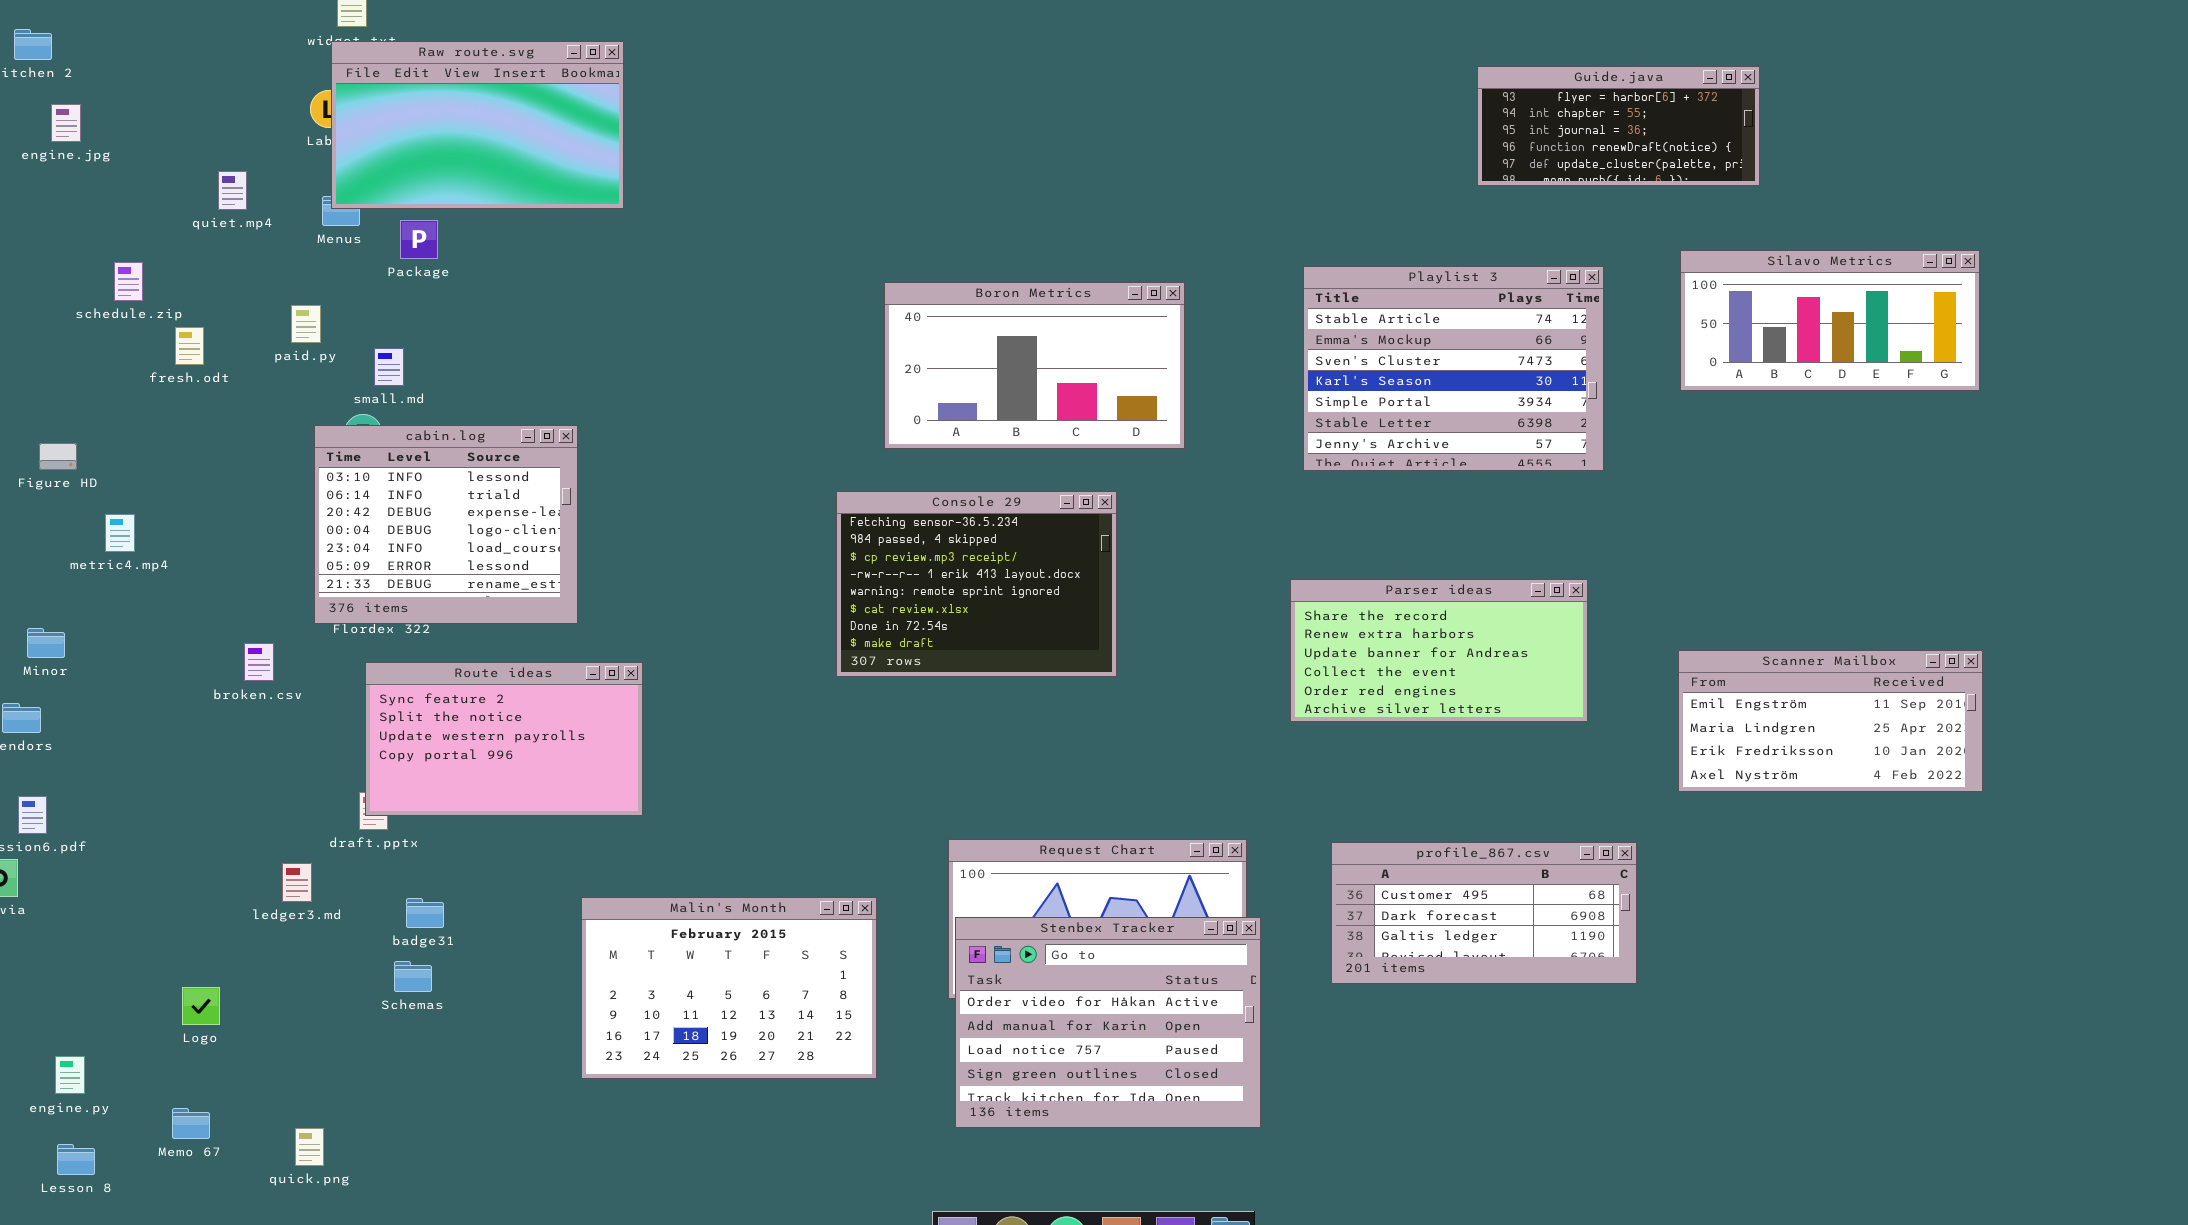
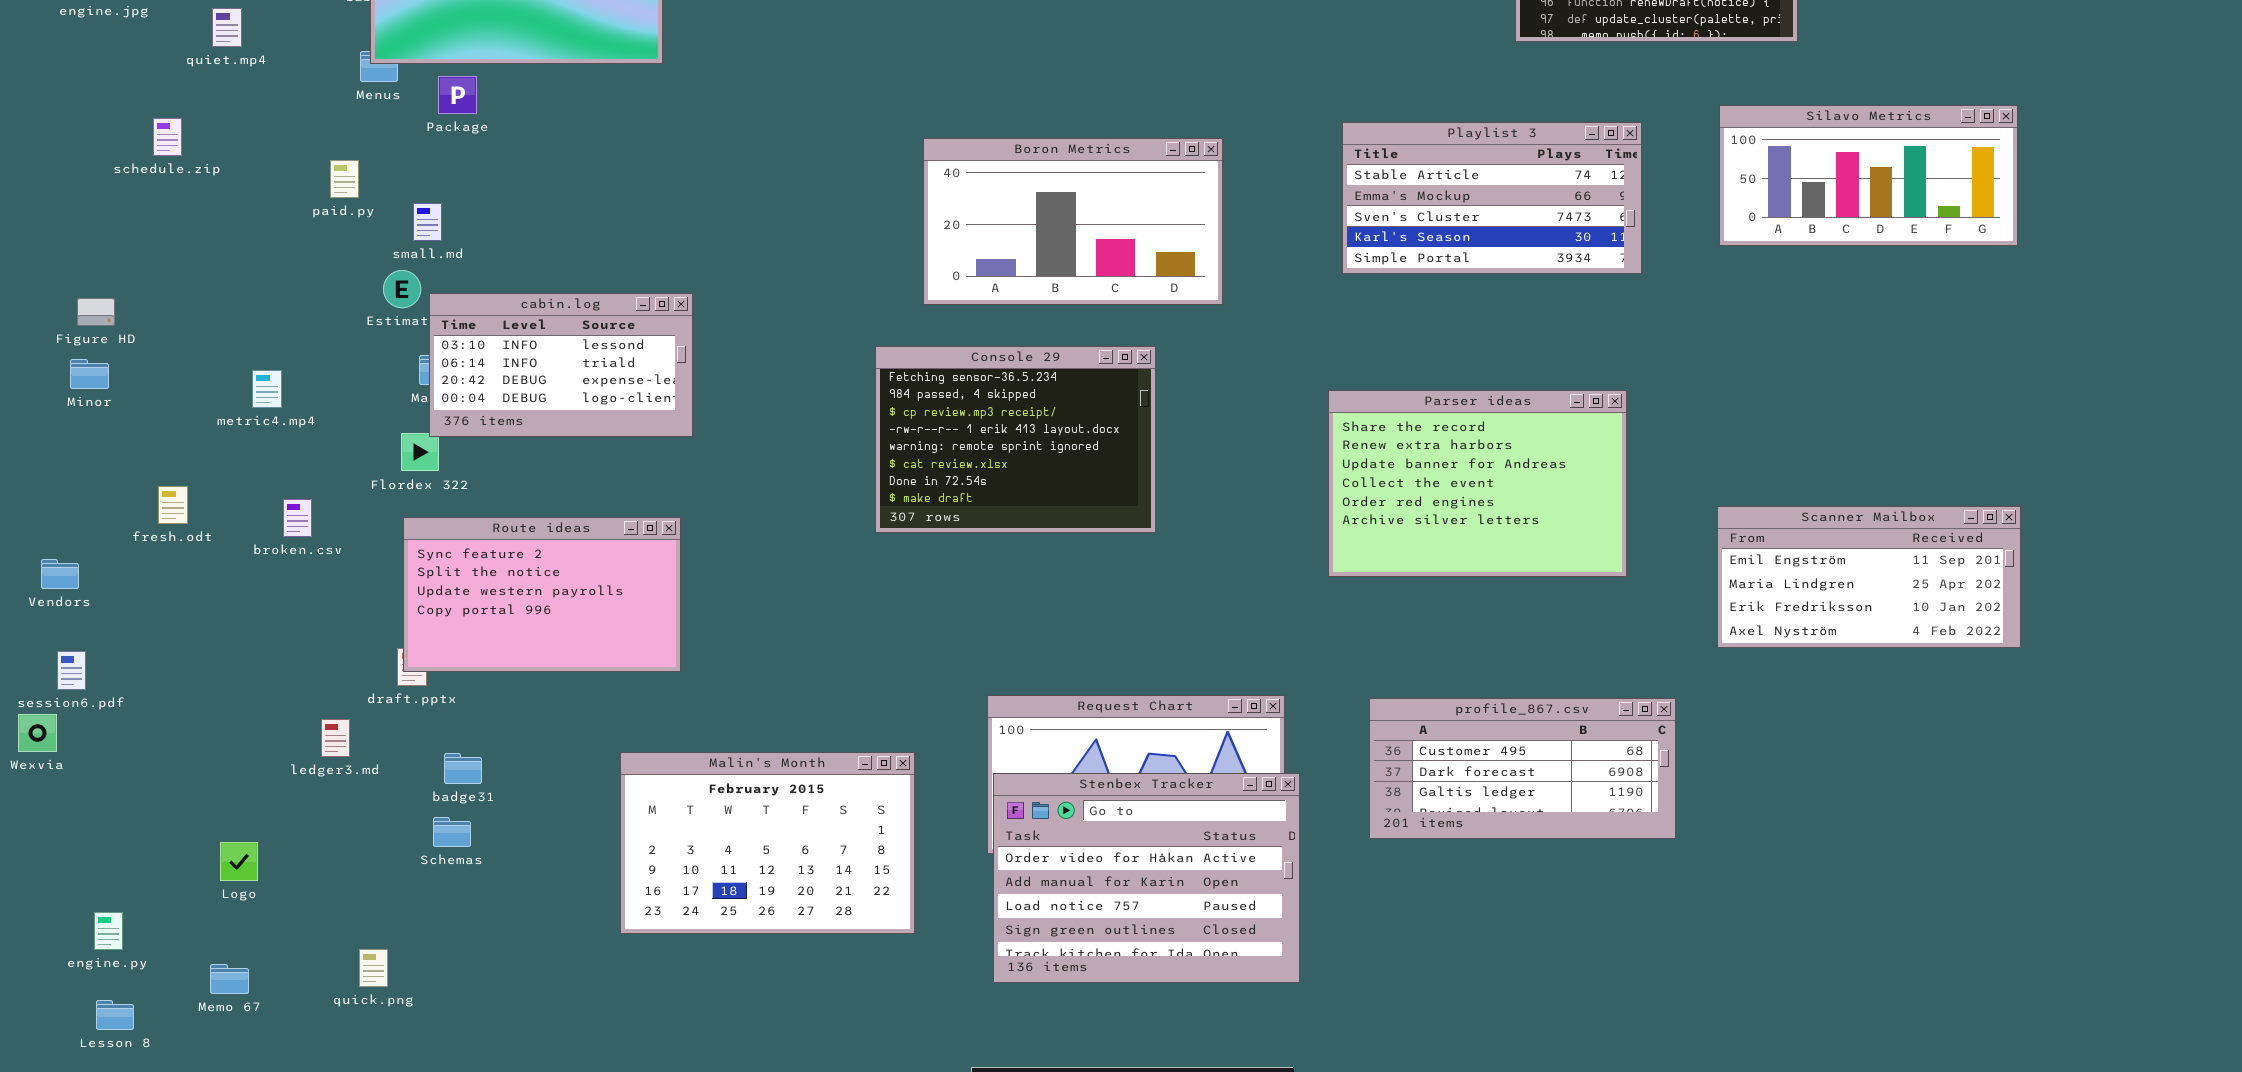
quiet.mp4: [218,171,247,210] -> [212,8,242,47], moved
Playlist 3: [1303,266,1604,471] -> [1342,122,1642,274], resized
fresh.odt: [175,327,204,365] -> [158,486,188,524], moved
cabin.log: [314,425,578,624] -> [429,293,693,437], moved, resized
metric4.mp4: [105,514,135,552] -> [252,370,282,408], moved
Parser ideas: [1290,579,1588,722] -> [1328,390,1627,577], resized
Minor: [27,628,65,658] -> [70,359,109,389], moved
quick.png: [295,1128,324,1166] -> [359,949,388,987], moved

